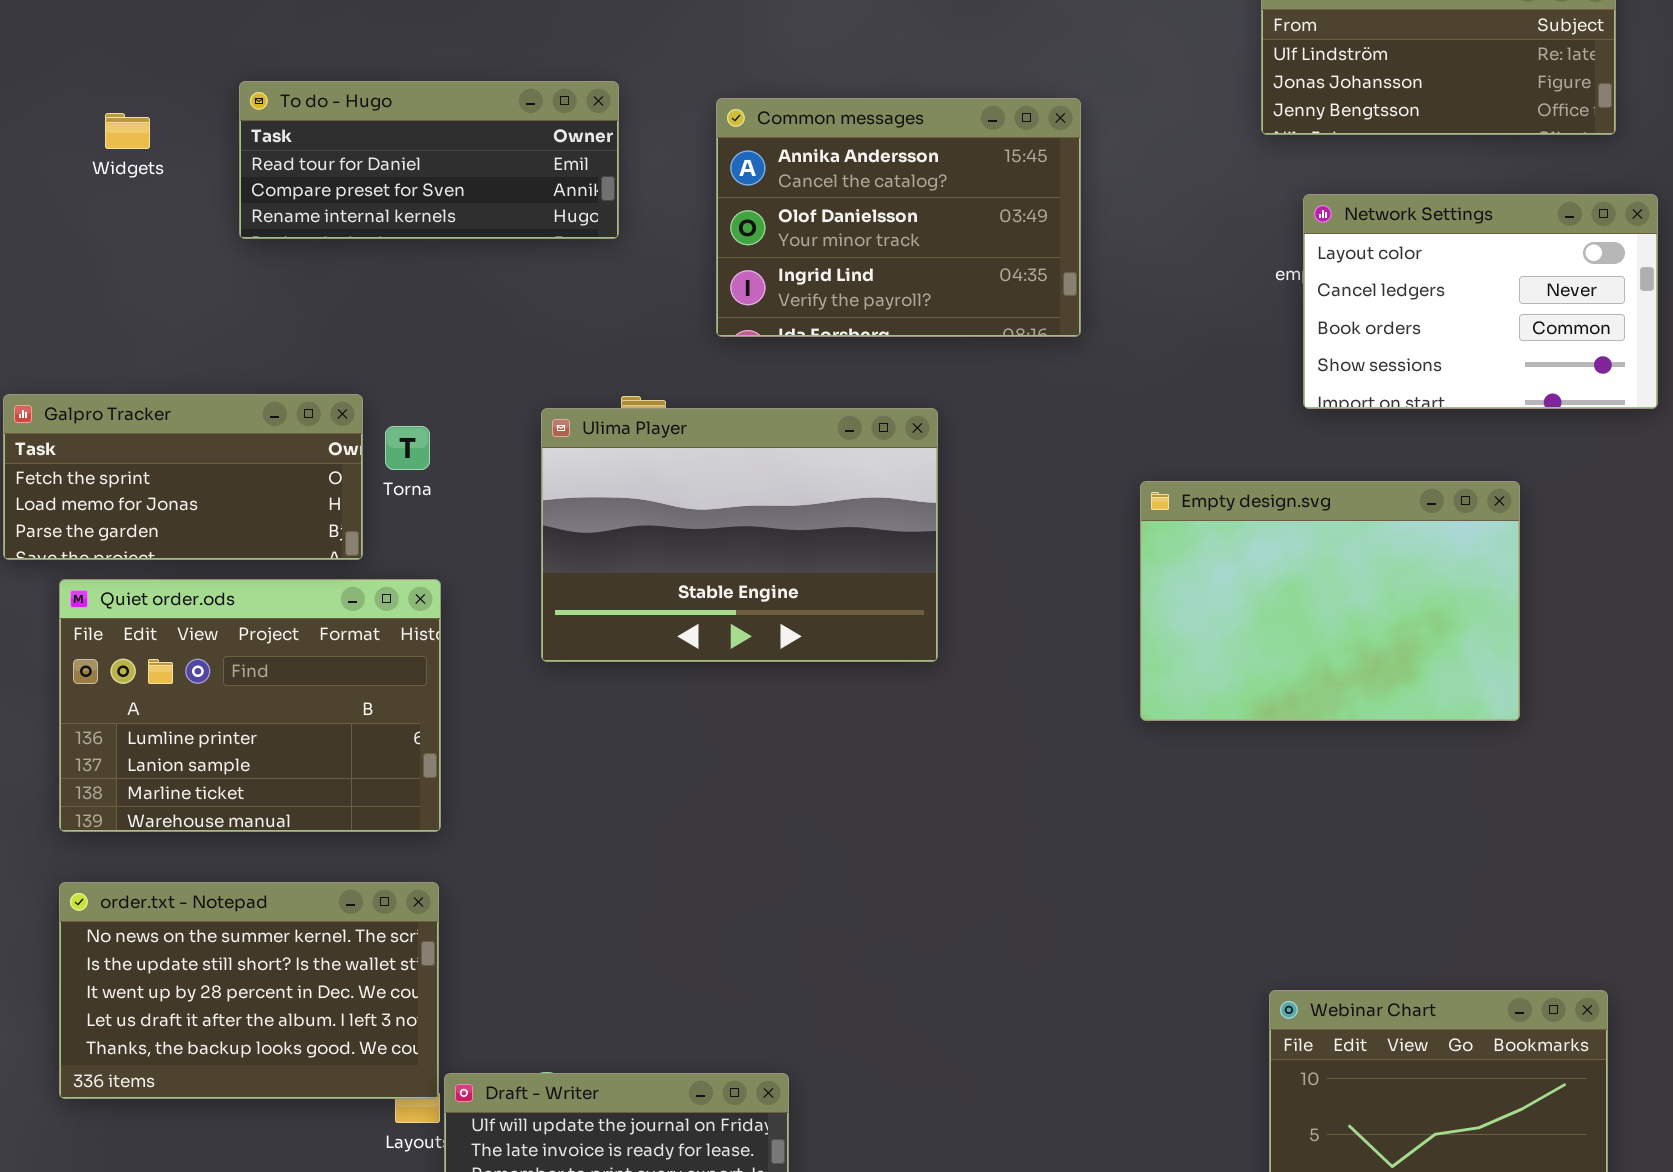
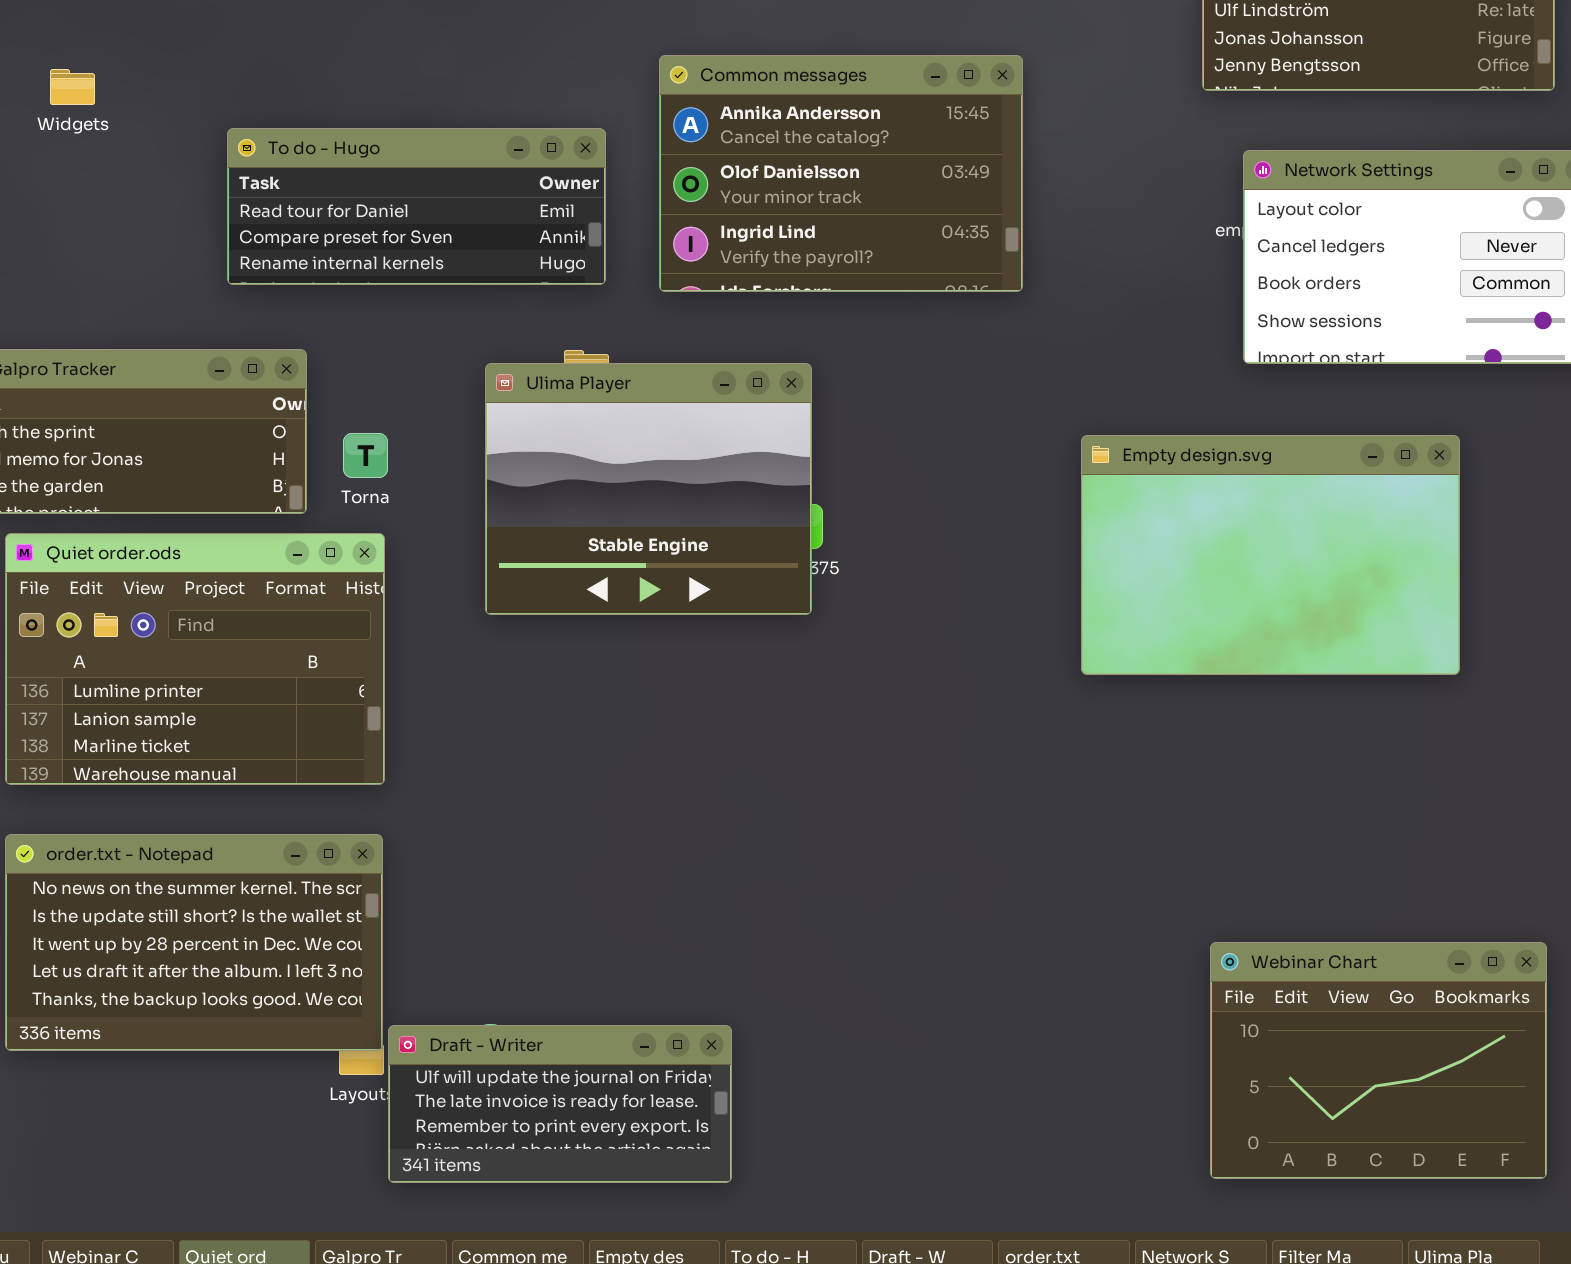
To do - Hugo: [239,81,619,239] -> [227,128,606,285], moved
Ulima Player: [541,408,938,662] -> [485,363,812,615], resized
Torna: [385,426,430,470] -> [343,433,388,478], moved

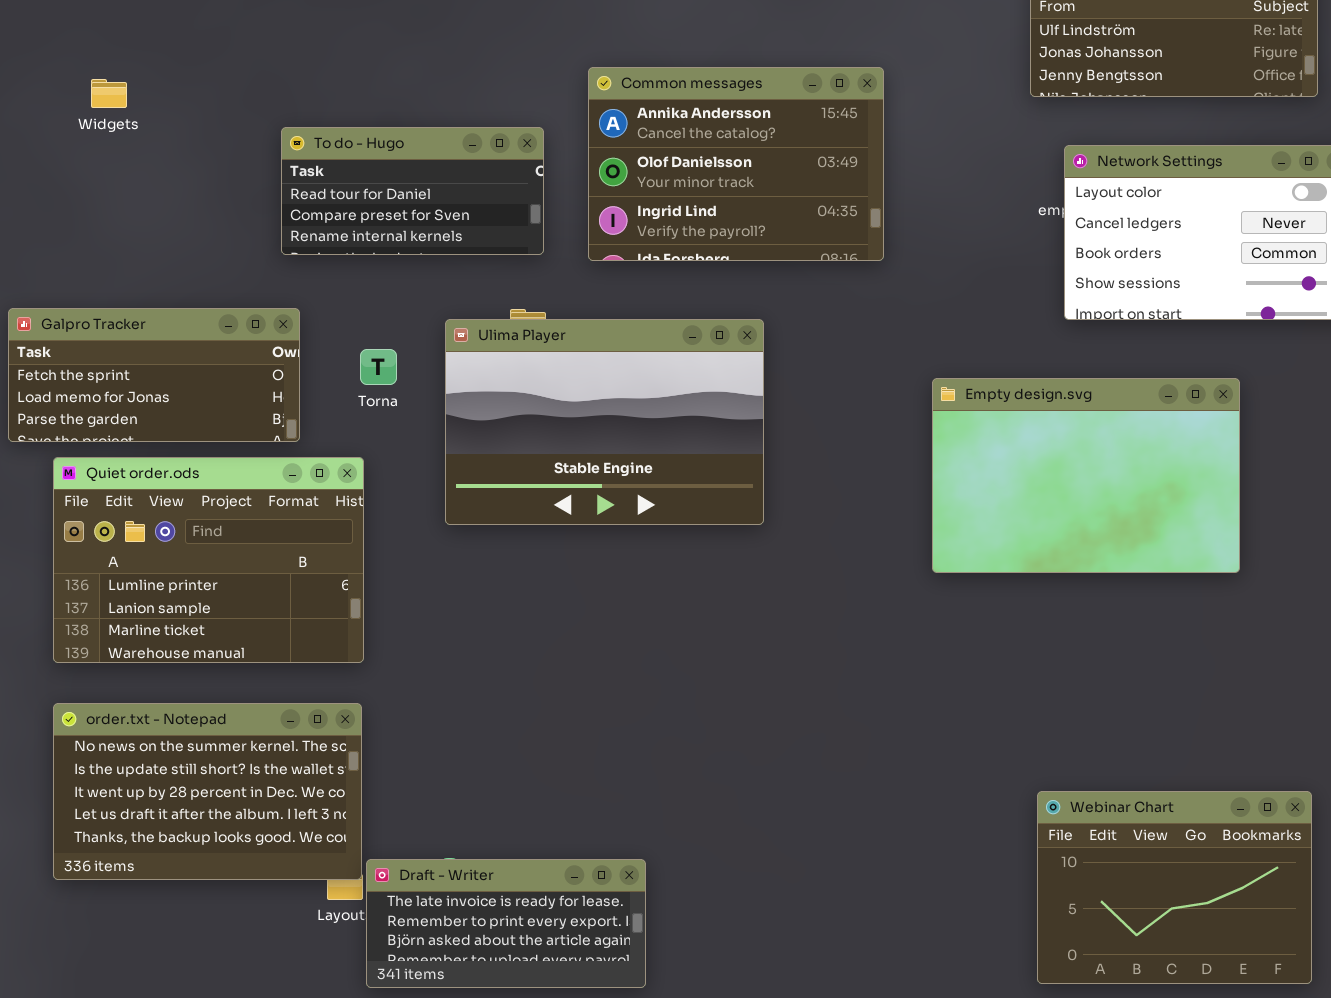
To do - Hugo: [227,128,606,285] -> [281,127,544,255], resized
Ulima Player: [485,363,812,615] -> [445,319,764,525], resized
Torna: [343,433,388,478] -> [360,349,397,385], moved
Draft - Writer: [388,1025,732,1183] -> [366,859,646,988], scrolled down 1 row

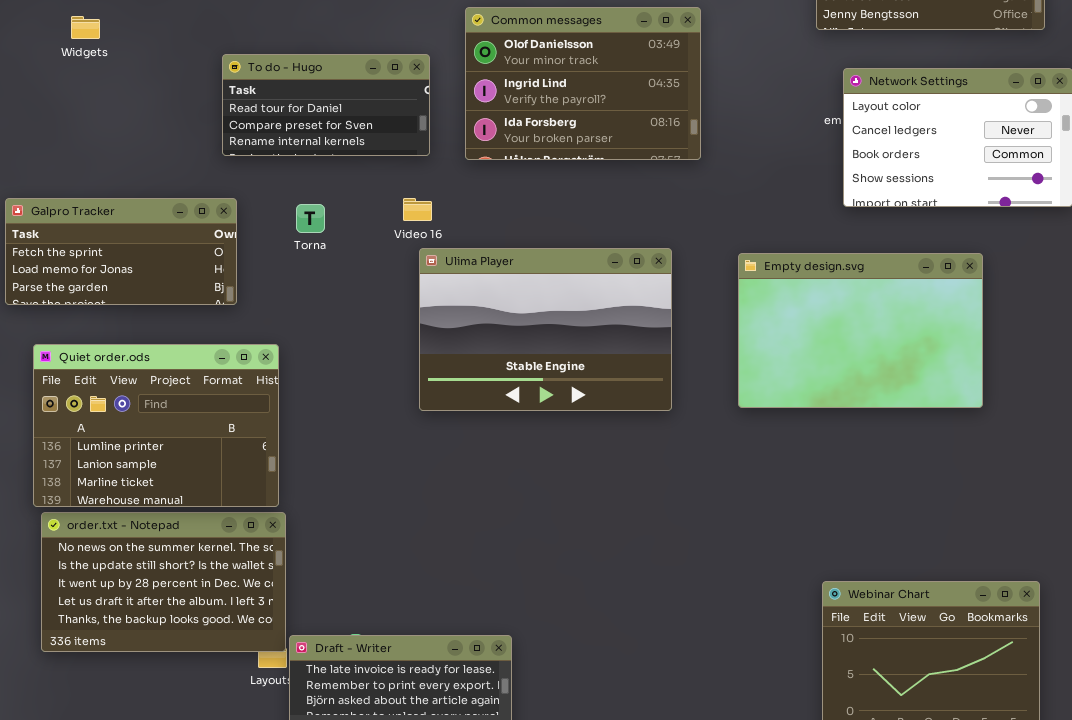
Common messages: [588,67,884,261] -> [465,7,701,160], scrolled down 1 row
Ulima Player: [445,319,764,525] -> [419,248,672,411], moved
Torna: [360,349,397,385] -> [296,204,325,233], moved
Quiet order.ods: [53,457,364,663] -> [33,344,279,507], moved

